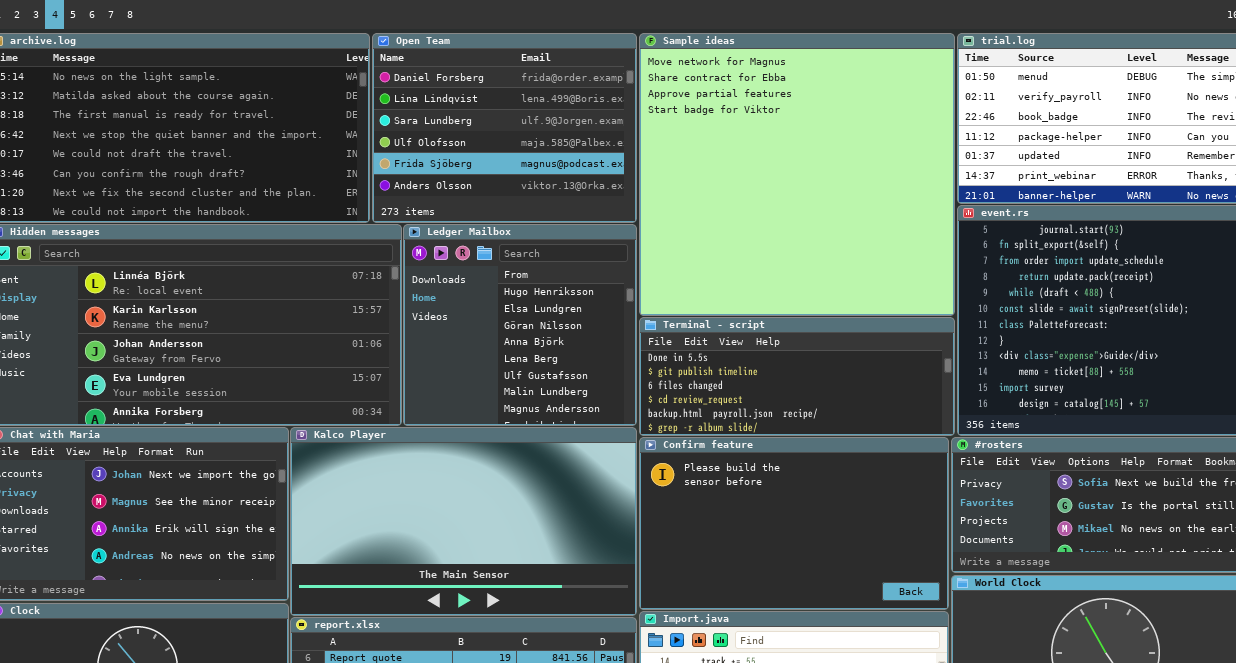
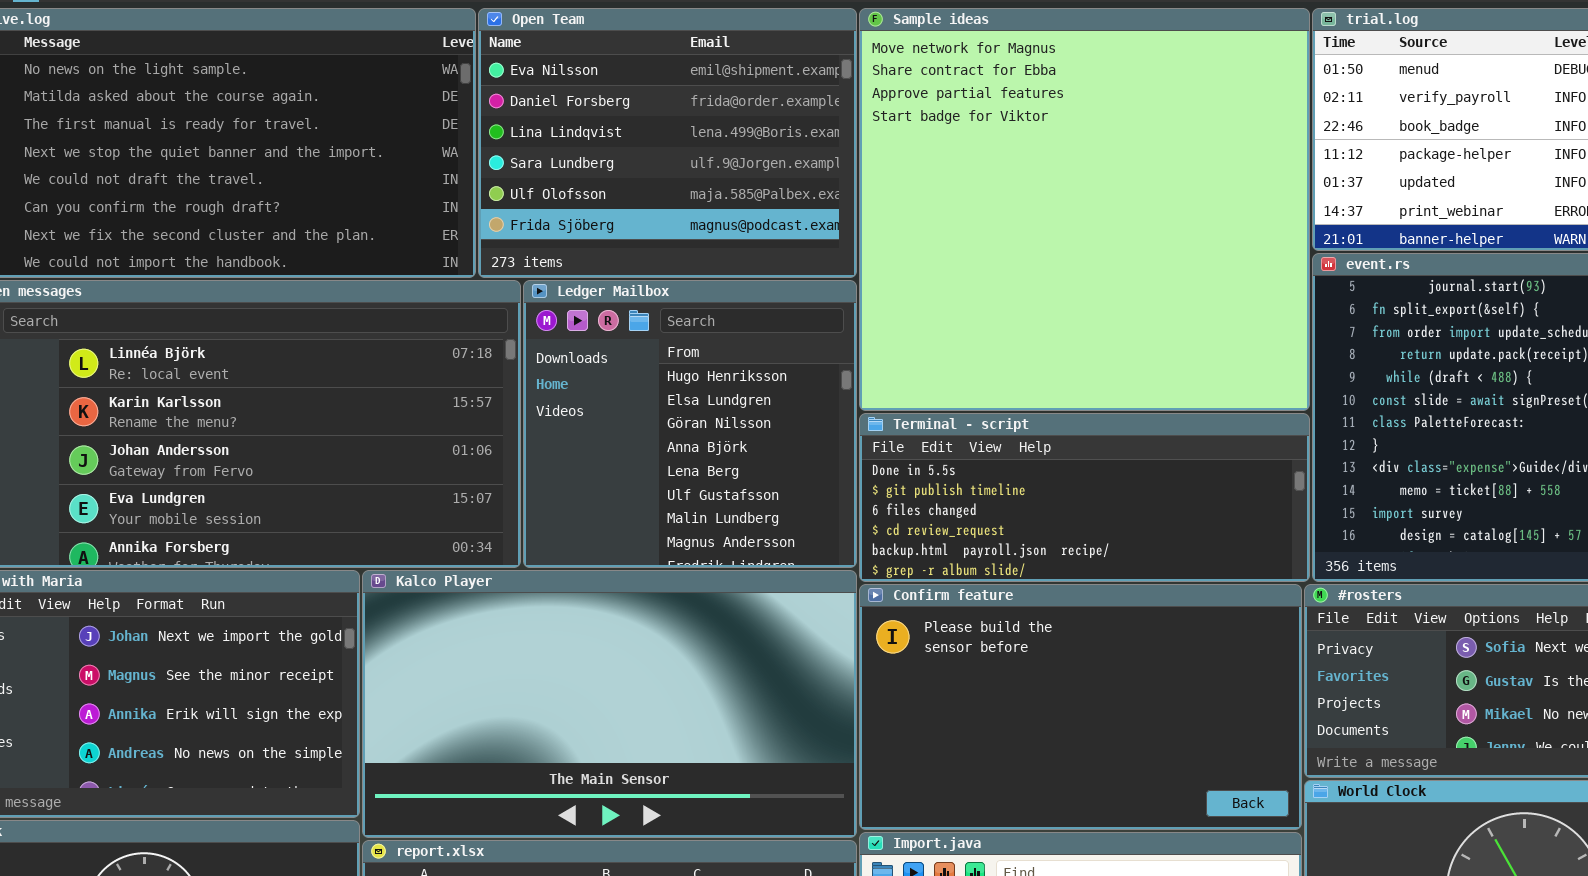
Open Team: [372,33,637,223] -> [478,8,857,278], scrolled up 1 row

